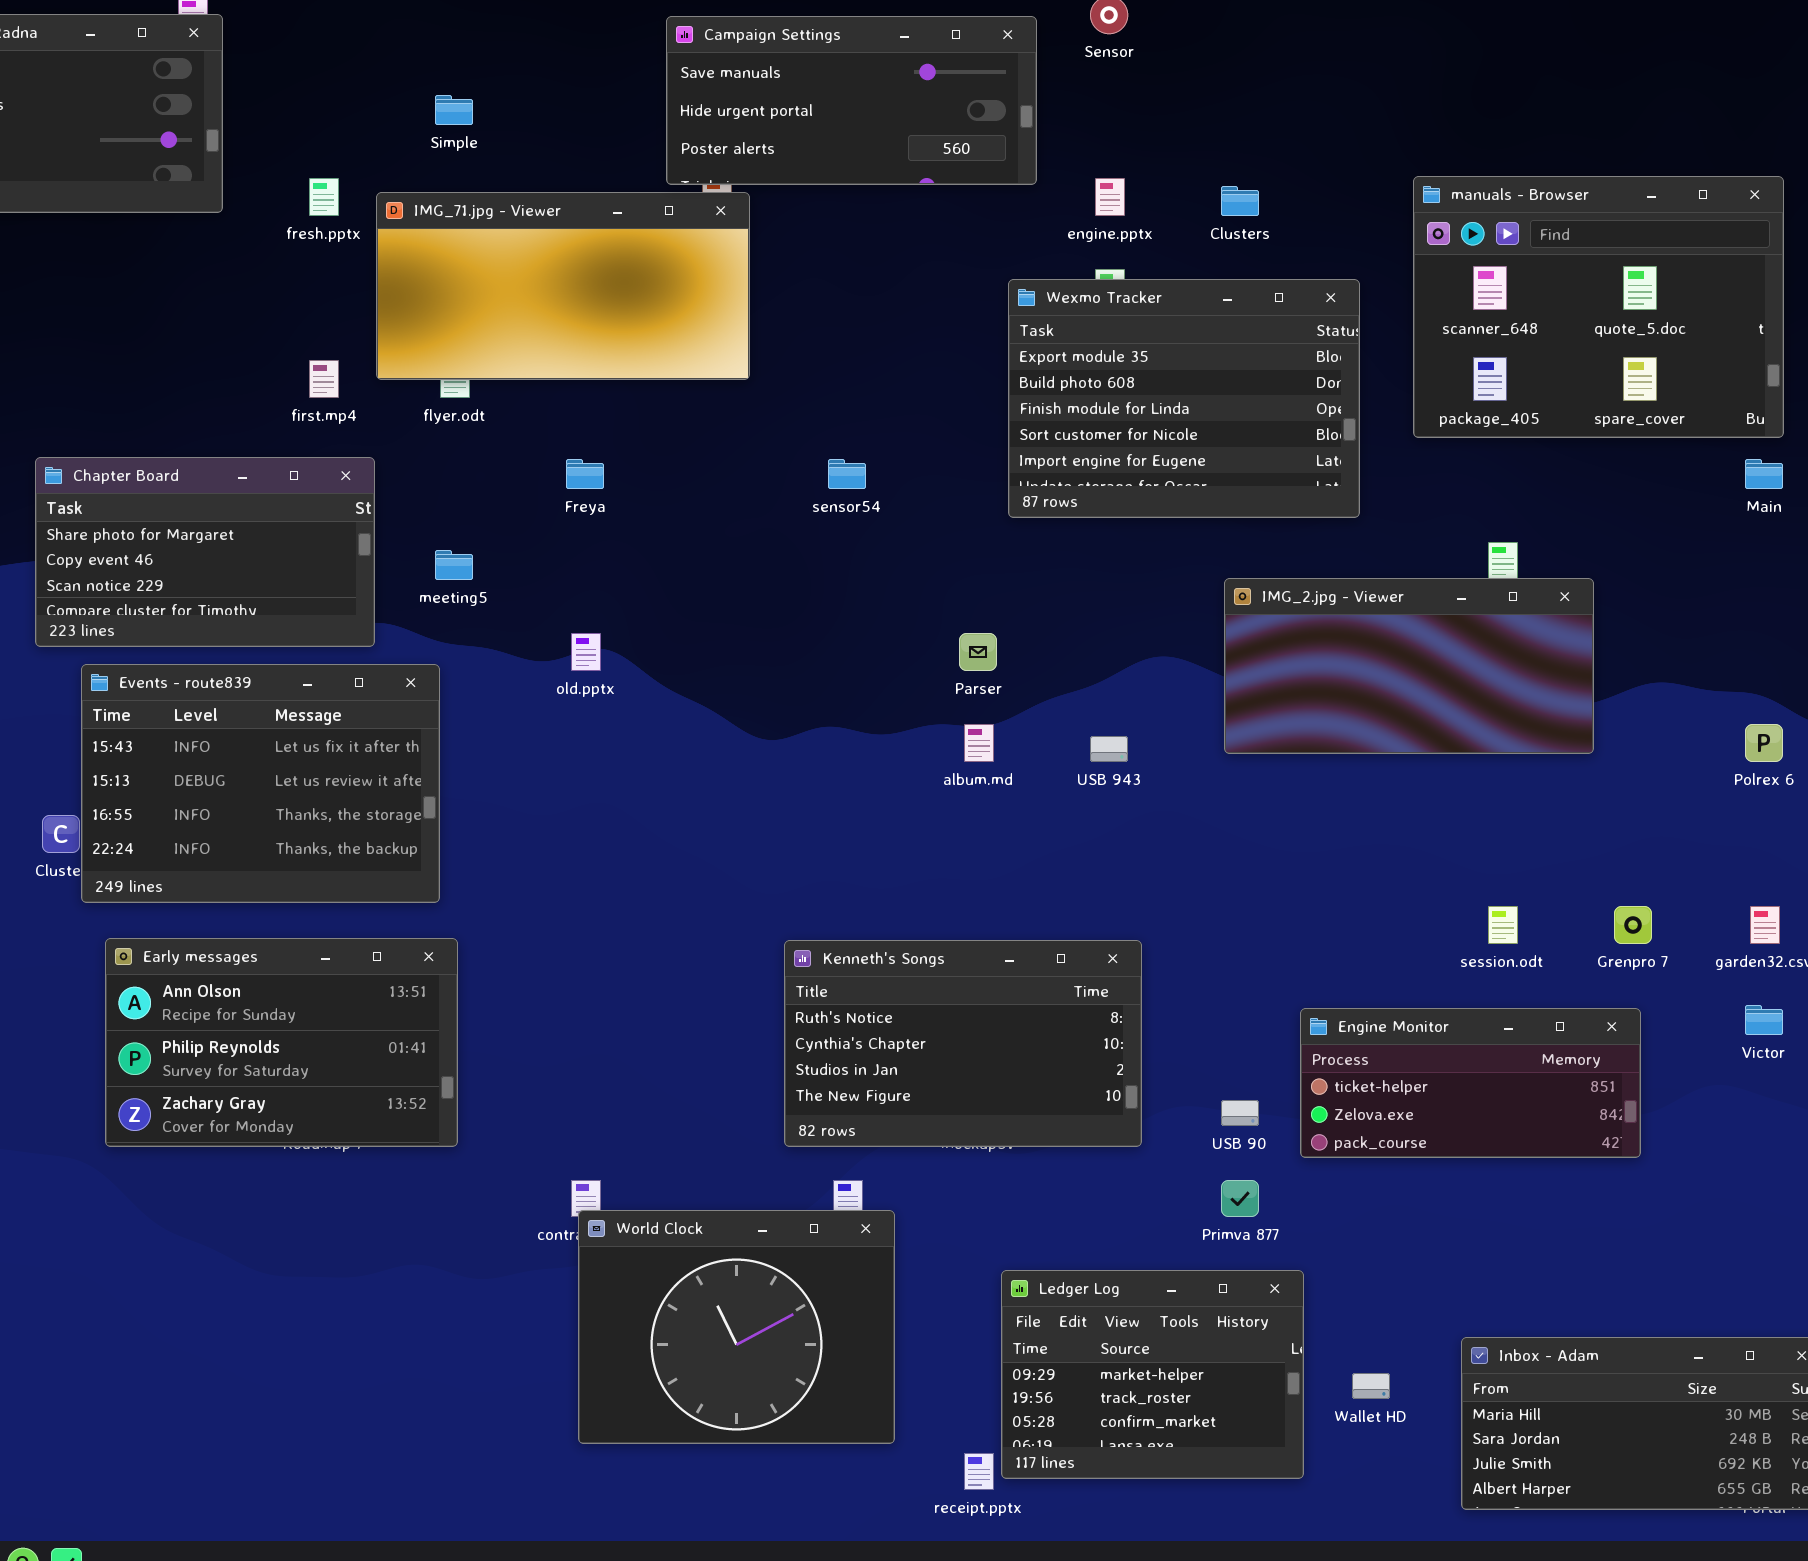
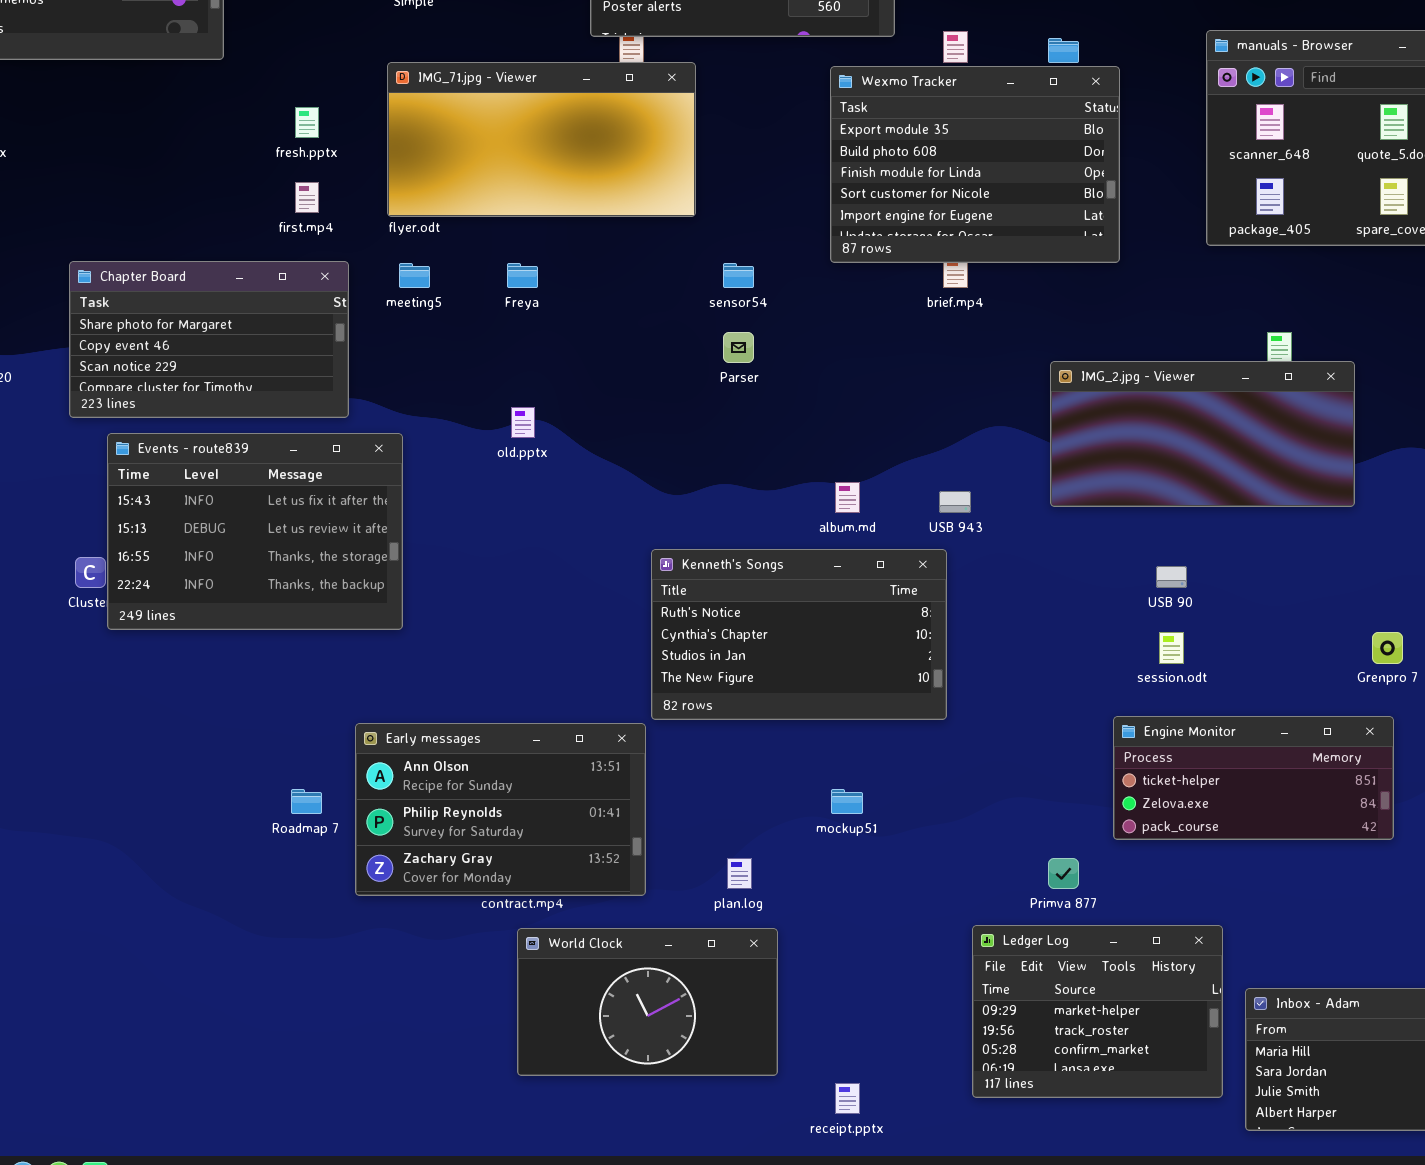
fresh.pptx: [309,178,339,216] -> [295,107,319,138], moved
IMG_71.jpg - Viewer: [376,192,750,380] -> [387,62,696,217], moved
Wexmo Tracker: [1008,279,1360,518] -> [830,66,1120,263], moved
meeting5: [435,550,473,580] -> [399,263,430,288], moved
Parser: [959,633,997,671] -> [723,332,754,363], moved
session.odt: [1488,906,1518,944] -> [1159,632,1184,664], moved
Early messages: [105,938,458,1147] -> [355,723,646,896], moved
Kenneth's Songs: [784,940,1142,1147] -> [651,549,947,720], moved
USB 90: [1221,1100,1259,1126] -> [1156,566,1187,588], moved
World Clock: [578,1210,895,1444] -> [517,928,778,1076], resized
Ledger Log: [1001,1270,1304,1479] -> [972,925,1223,1098], moved

